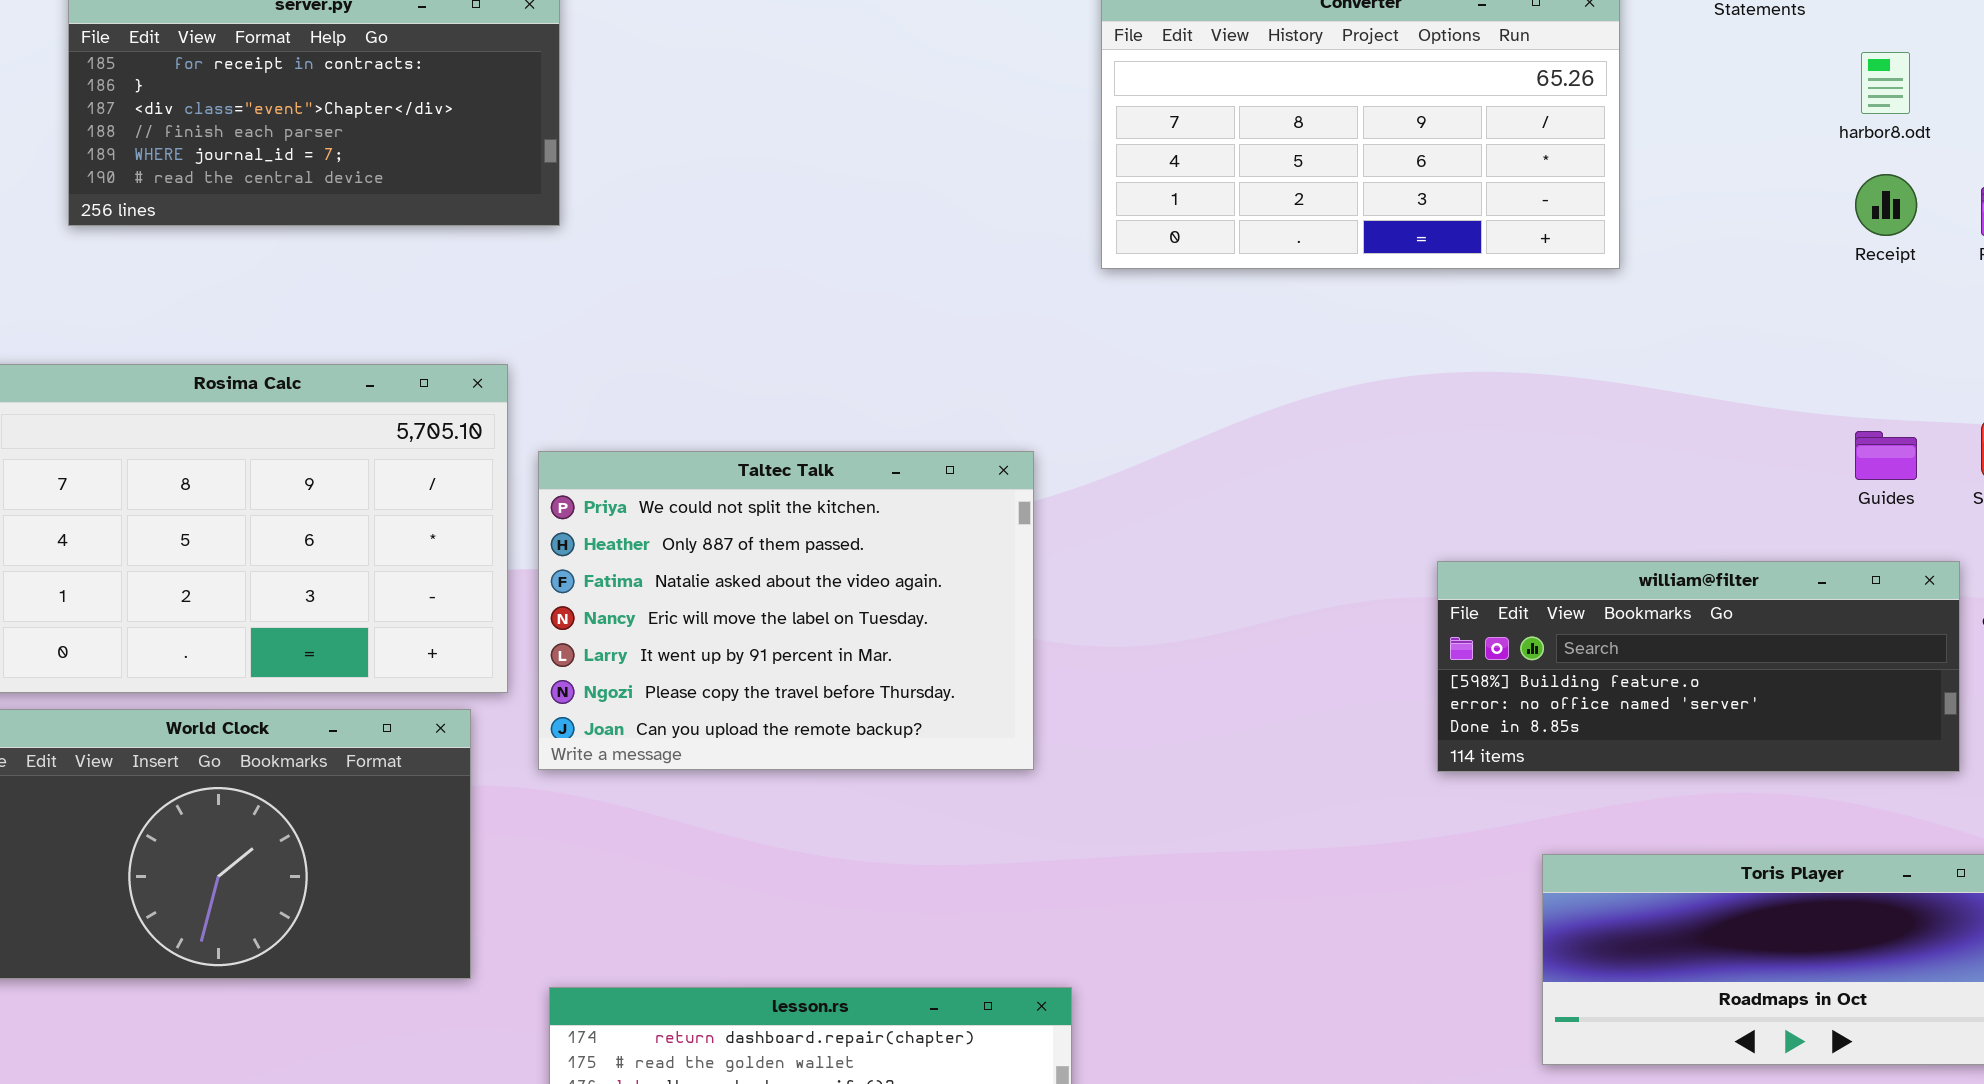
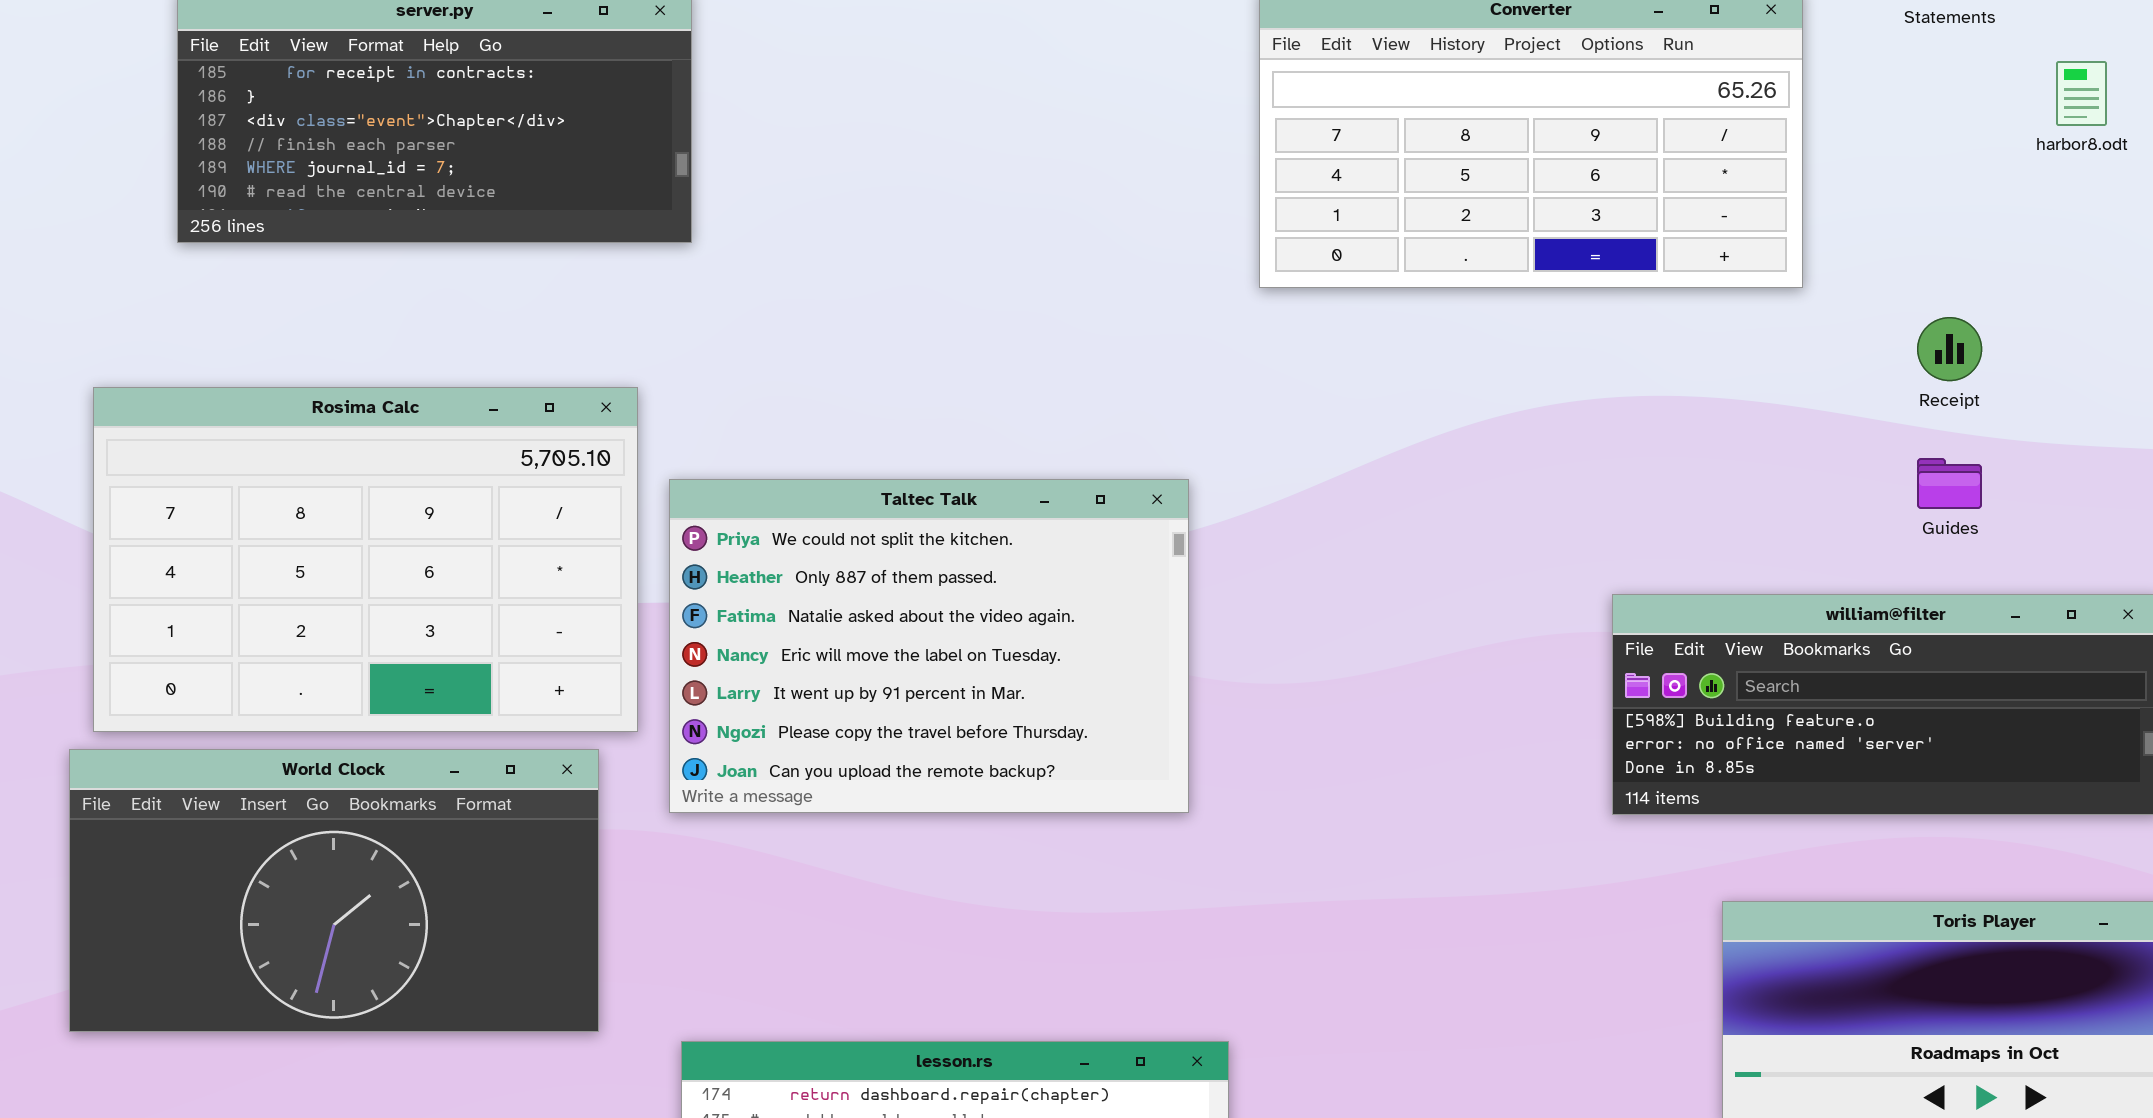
Receipt: [1855,174,1917,236] -> [1917,317,1982,381], moved
Guides: [1855,431,1917,480] -> [1917,458,1982,509], moved

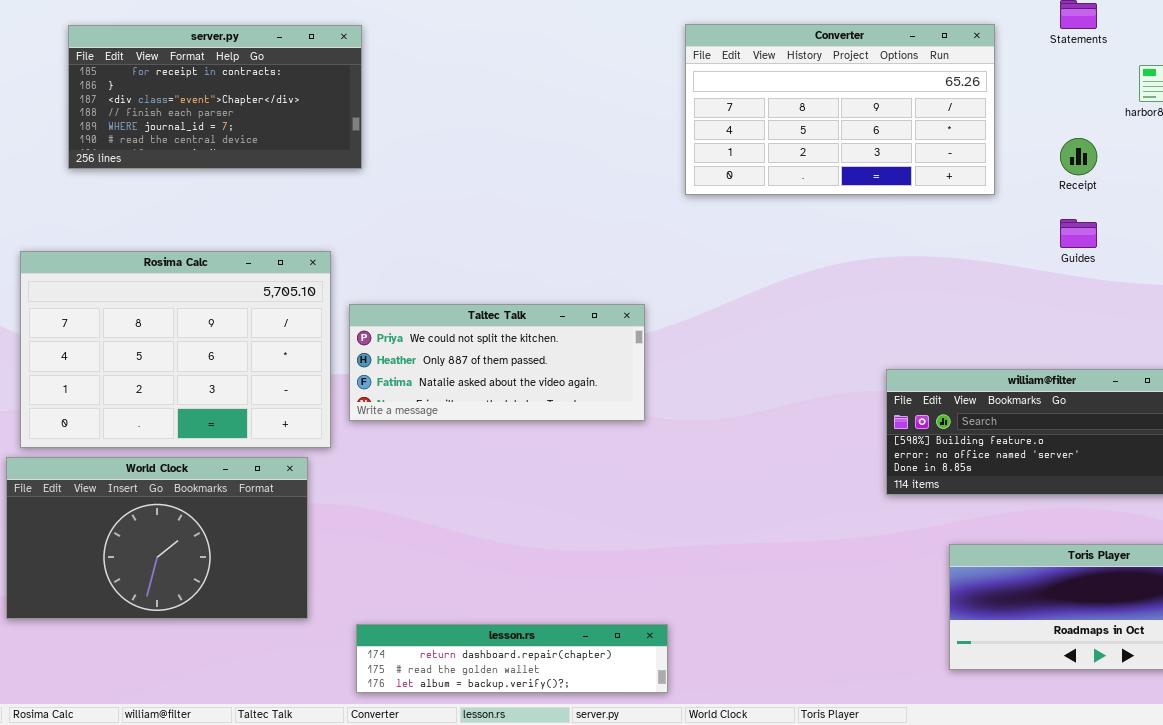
Receipt: [1917,317,1982,381] -> [1060,138,1097,175], moved
Guides: [1917,458,1982,509] -> [1060,219,1097,248], moved
Taltec Talk: [669,479,1189,813] -> [349,304,645,421], resized

